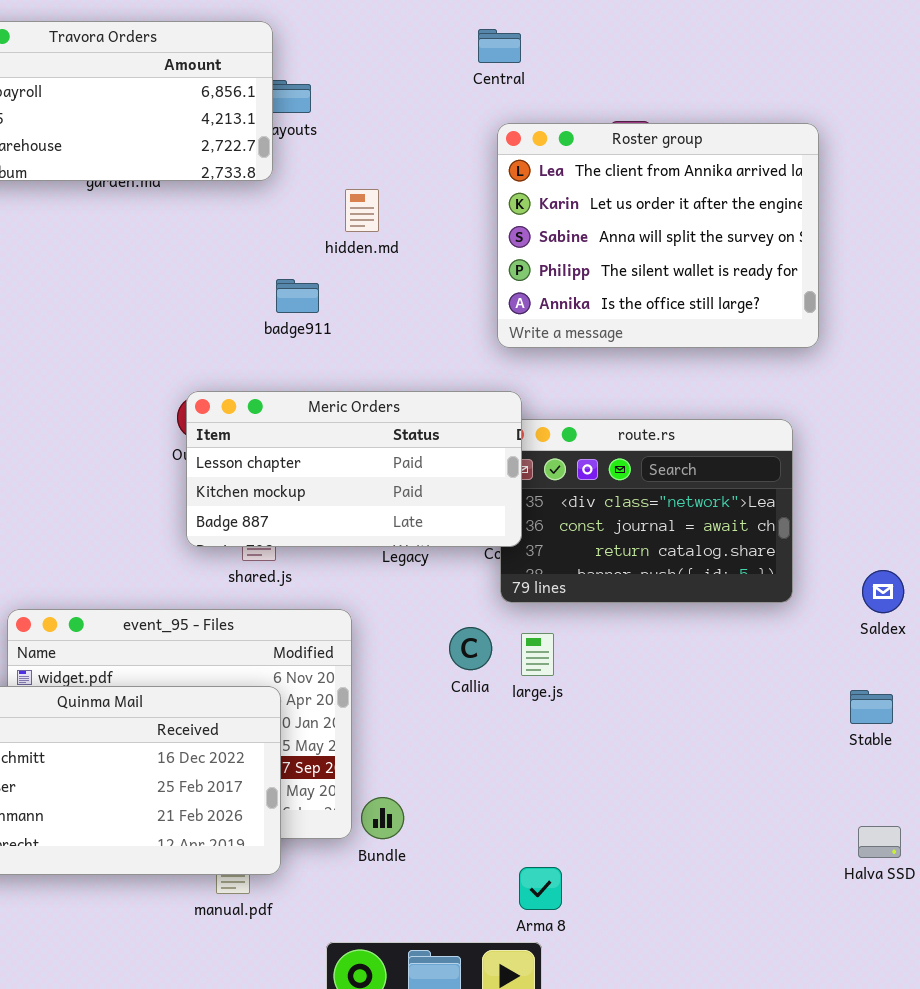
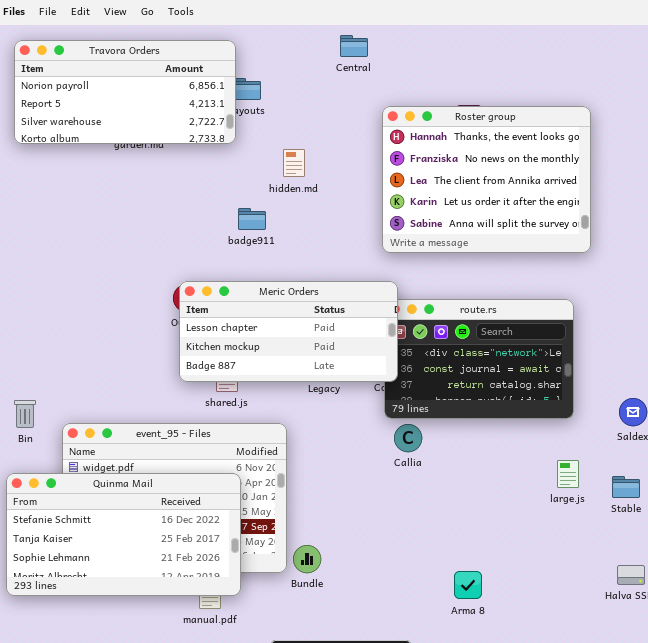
Central: [478,29,521,63] -> [340,35,368,57], moved
Roster group: [497,123,819,348] -> [382,106,591,253], scrolled up 2 rows
Callia: [449,627,492,670] -> [394,424,422,452], moved
large.js: [521,633,554,676] -> [557,460,579,488], moved
Arma 8: [519,867,562,910] -> [454,571,482,599], moved

